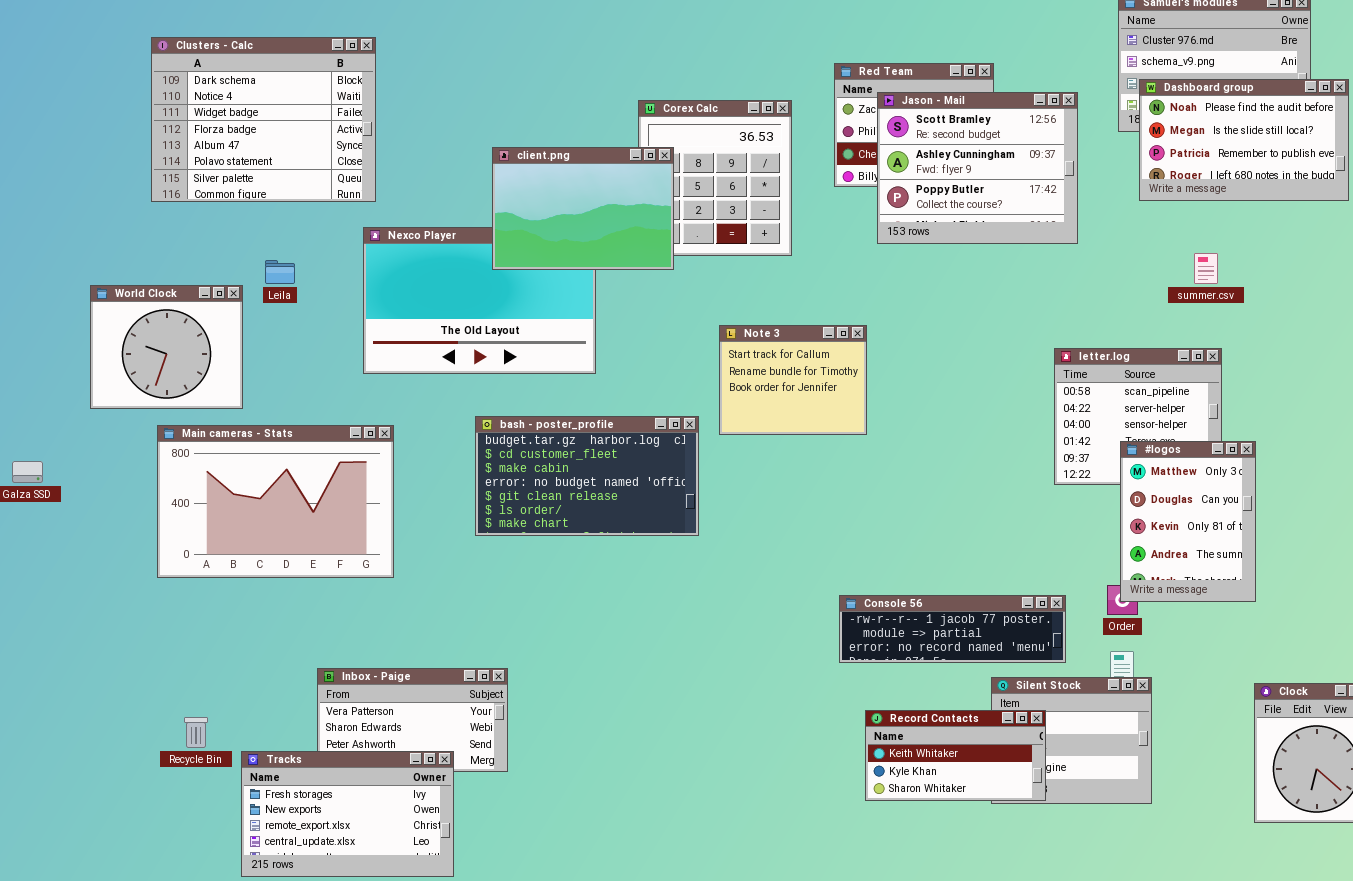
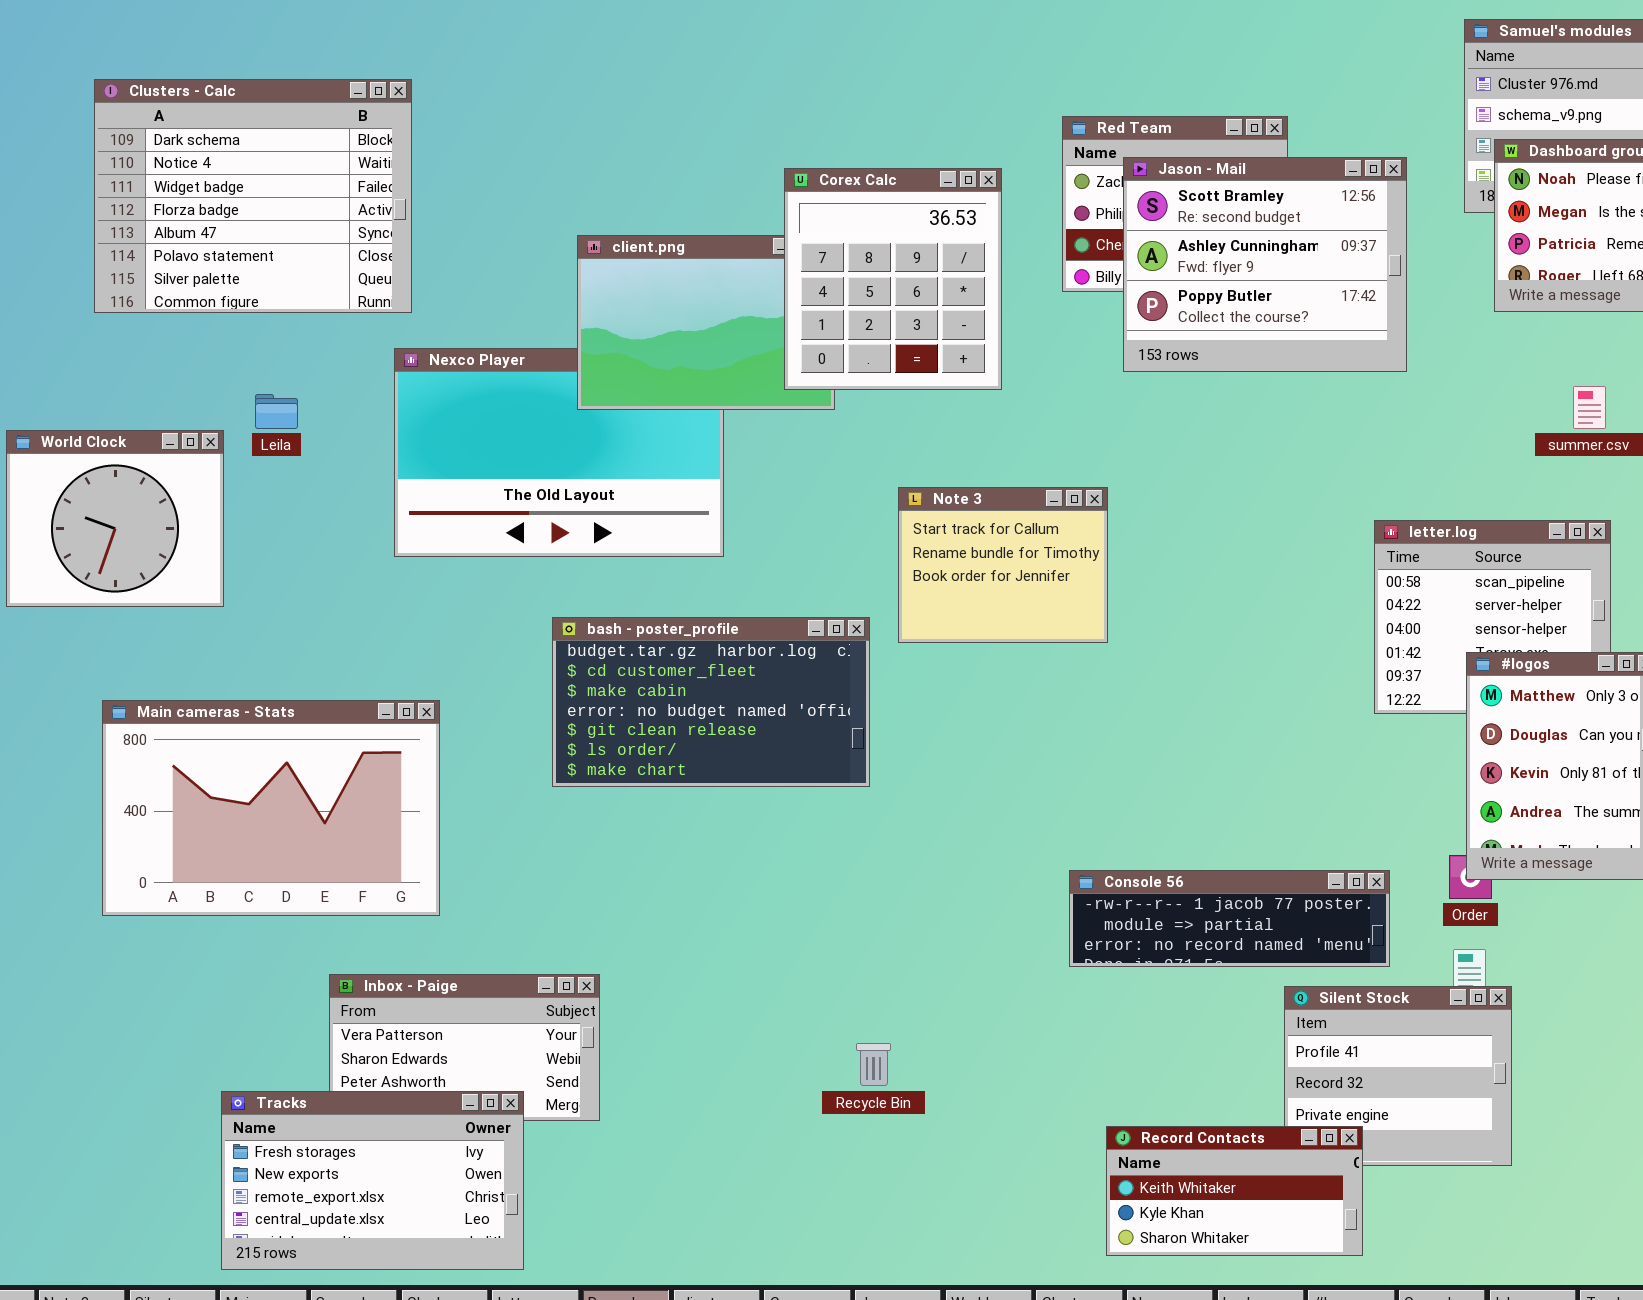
Corex Calc: [638,100,792,256] -> [784,168,1002,390], raised
Main cameras - Stats: [157,425,394,578] -> [102,700,440,916], moved
Record Contacts: [865,710,1046,801] -> [1106,1126,1363,1256], moved
Recycle Bin: [184,717,208,748] -> [856,1043,891,1086], moved

